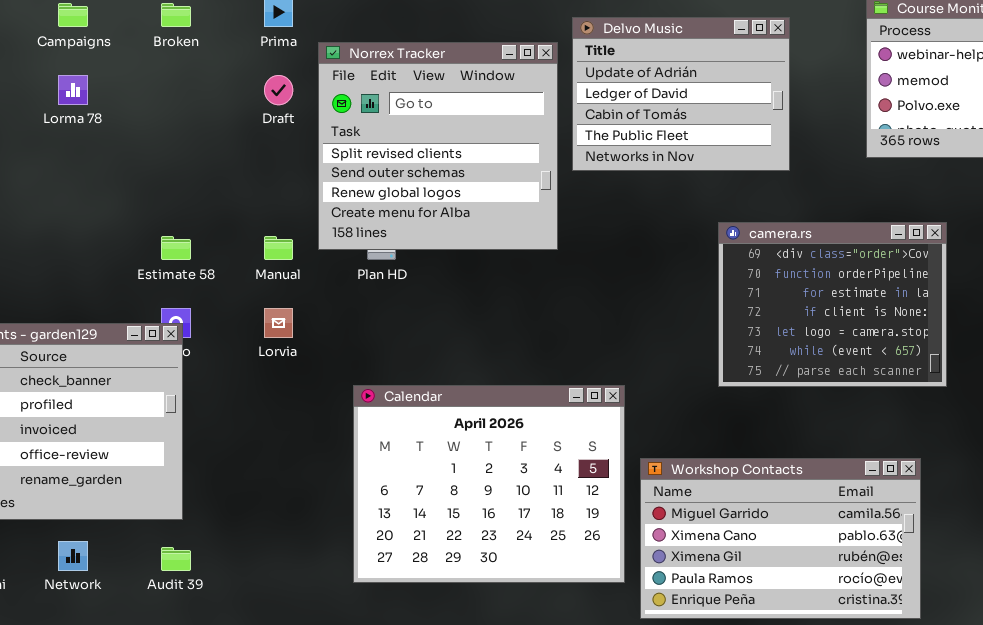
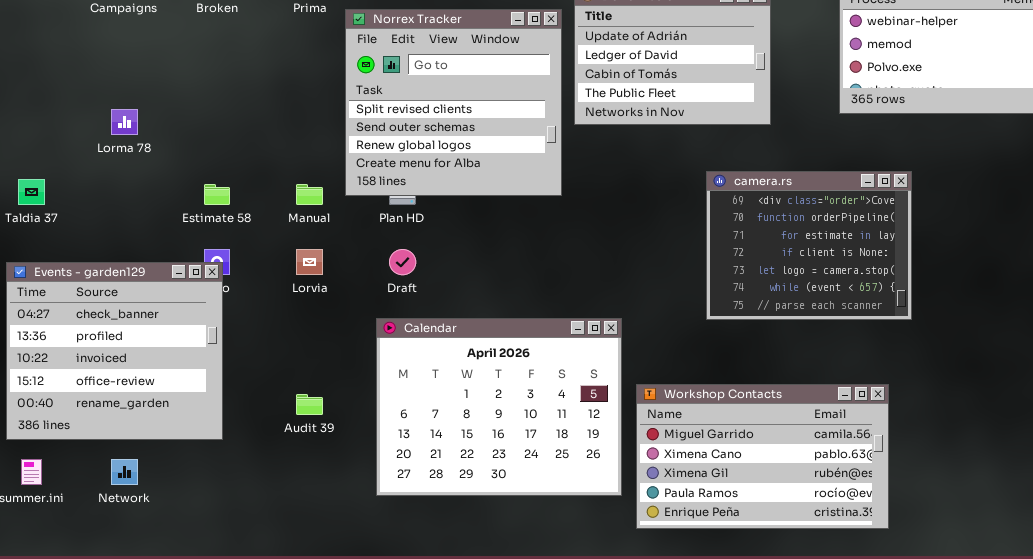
Lorma 78: [58,75,88,105] -> [111,109,138,135], moved
Draft: [264,75,293,105] -> [389,249,416,275], moved
Audit 39: [161,547,191,571] -> [296,394,323,415], moved

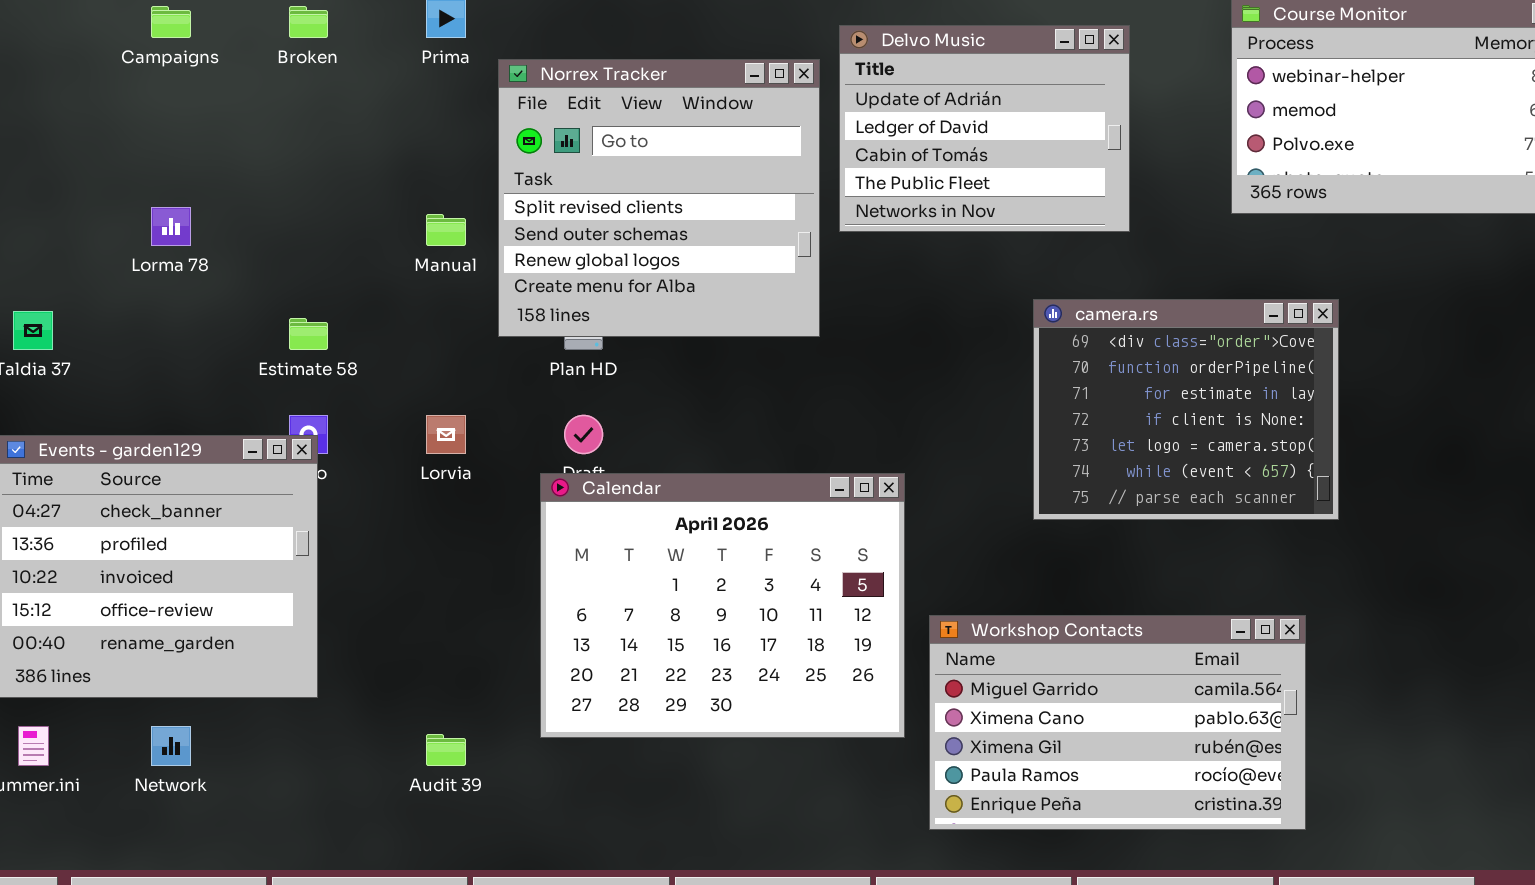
Manual: [296,184,323,205] -> [426,214,466,246], moved
Calendar: [376,318,622,496] -> [540,473,905,738], moved
Audit 39: [296,394,323,415] -> [426,734,466,766], moved

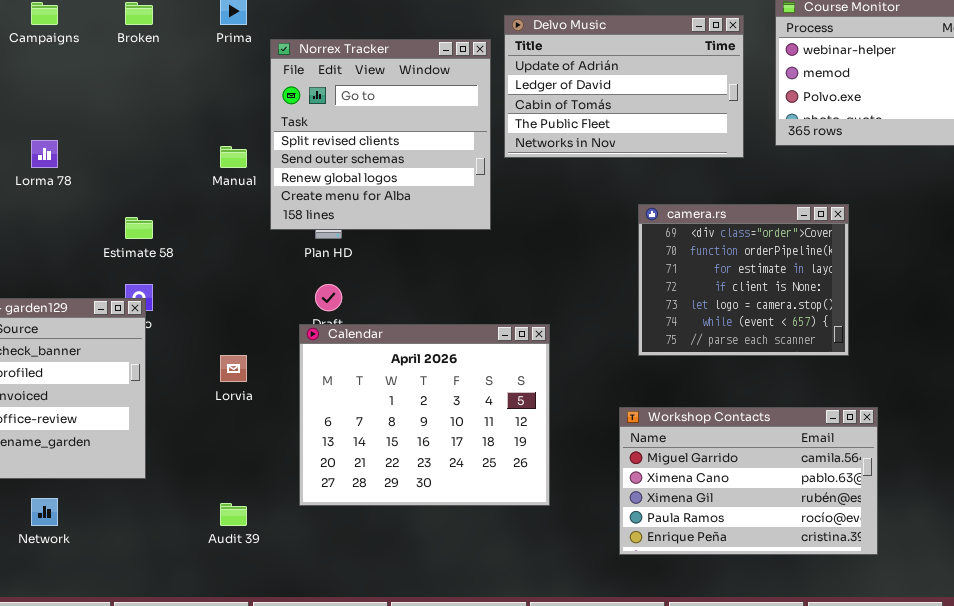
Delvo Music: [839,25,1130,232] -> [504,15,744,158], resized
Lorvia: [426,415,466,454] -> [220,355,247,382], moved
Workshop Contacts: [929,615,1306,830] -> [619,407,878,555], moved

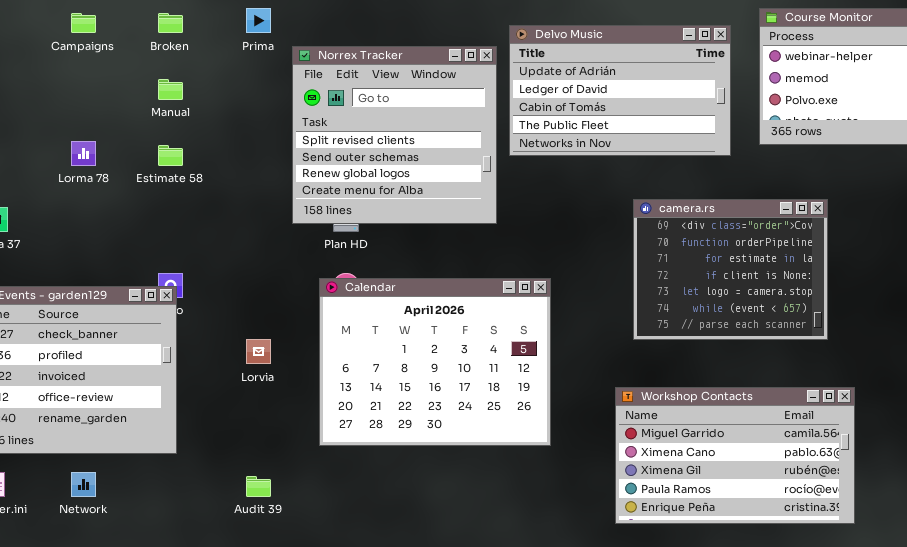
Manual: [220,146,247,168] -> [158,79,183,100], moved
Estimate 58: [125,217,153,239] -> [158,145,183,166], moved
Calendar: [299,324,550,506] -> [319,278,551,446], moved

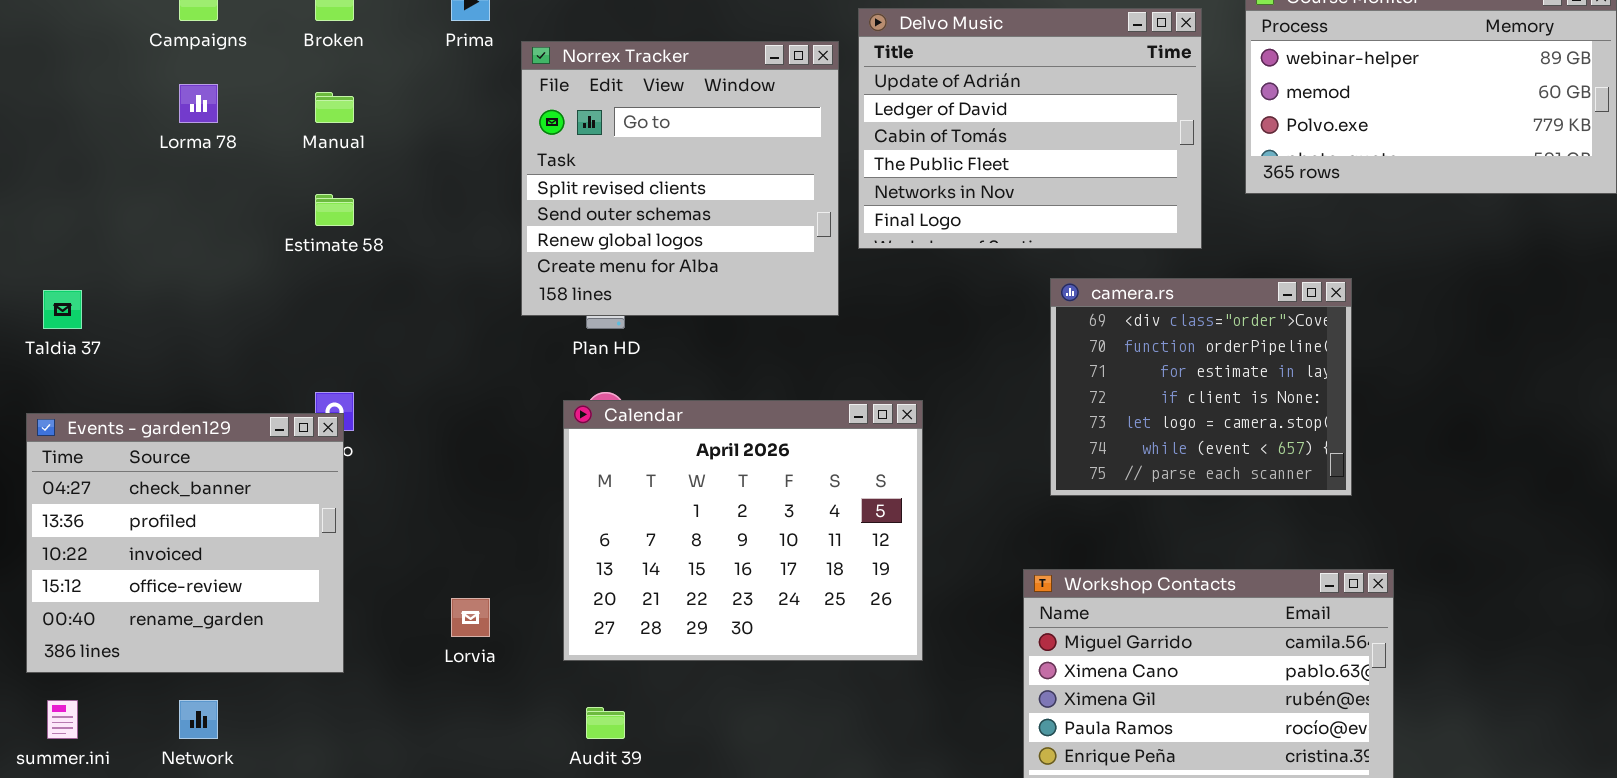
Delvo Music: [509,25,731,156] -> [858,8,1202,249], resized
Lorma 78: [71,141,96,166] -> [179,84,218,123], moved
Lorvia: [246,339,271,364] -> [451,598,490,637], moved
Audit 39: [246,476,271,497] -> [586,707,625,739], moved

